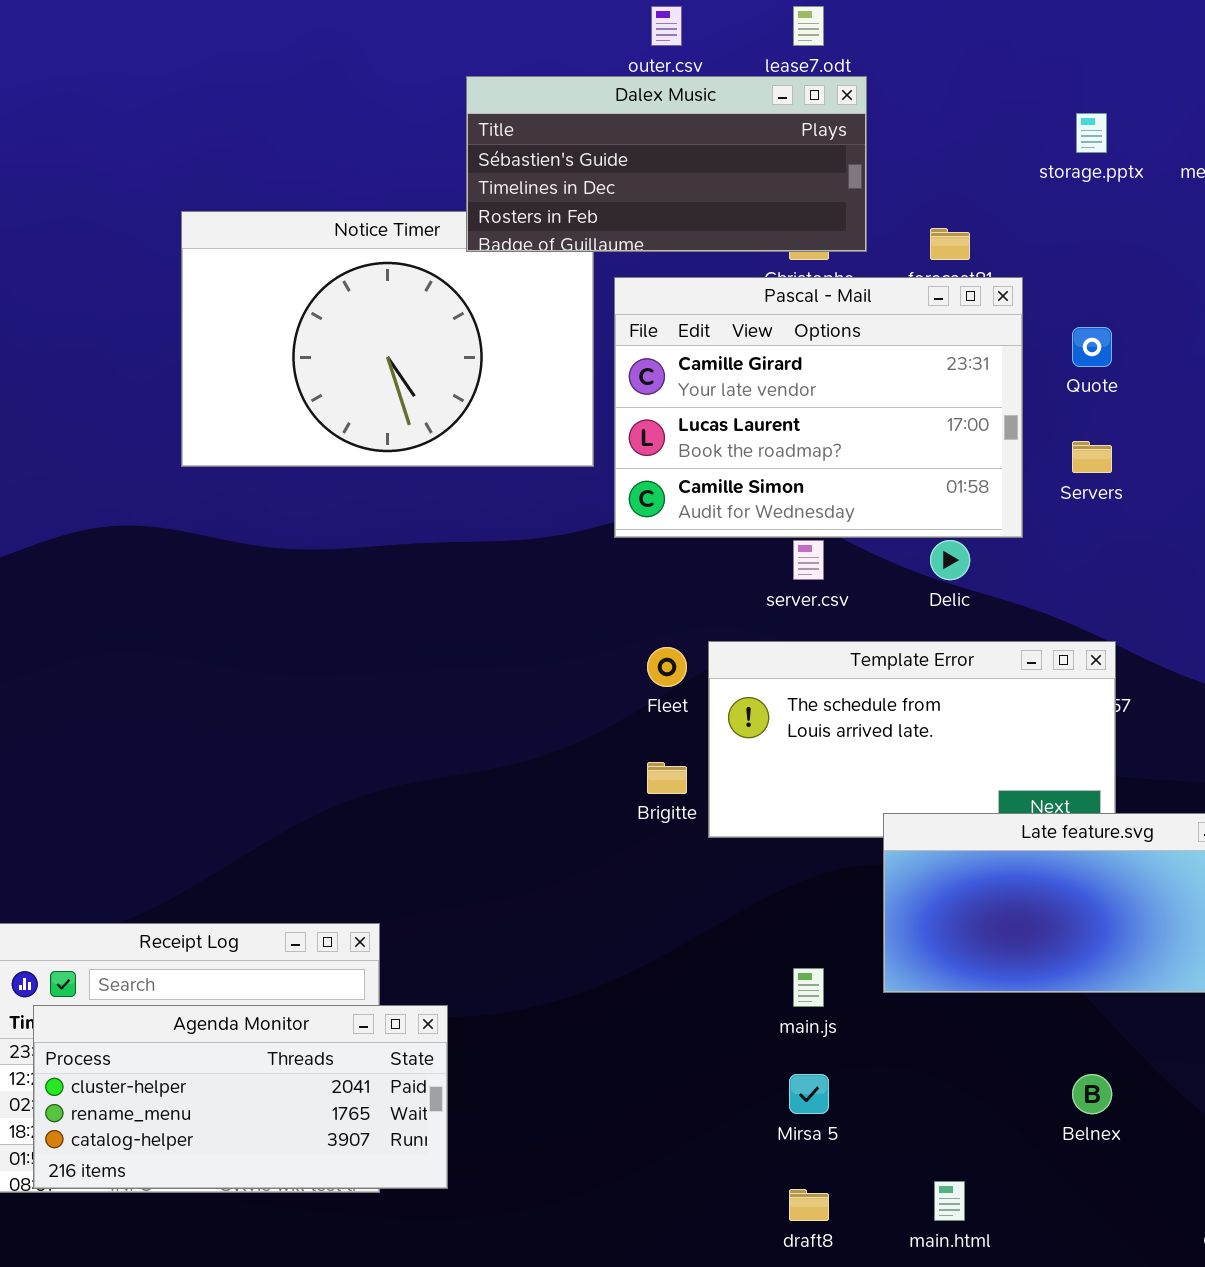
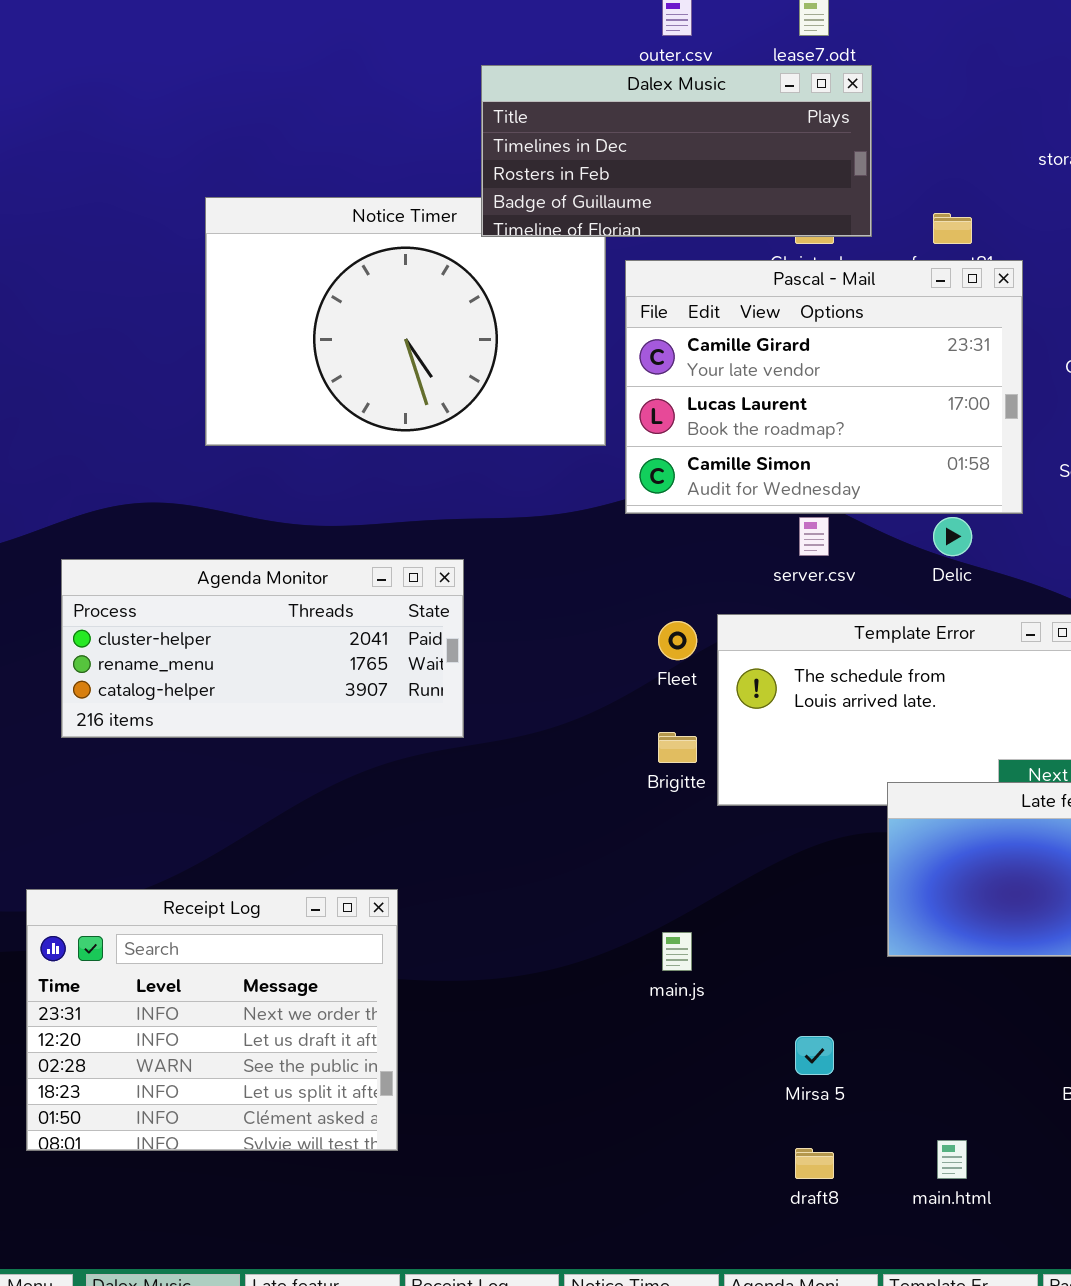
Dalex Music: [466,76,867,252] -> [481,65,872,237], scrolled down 1 row
main.js: [793,968,824,1007] -> [662,932,692,971], moved
Agenda Monitor: [33,1005,448,1189] -> [61,559,464,738], moved

